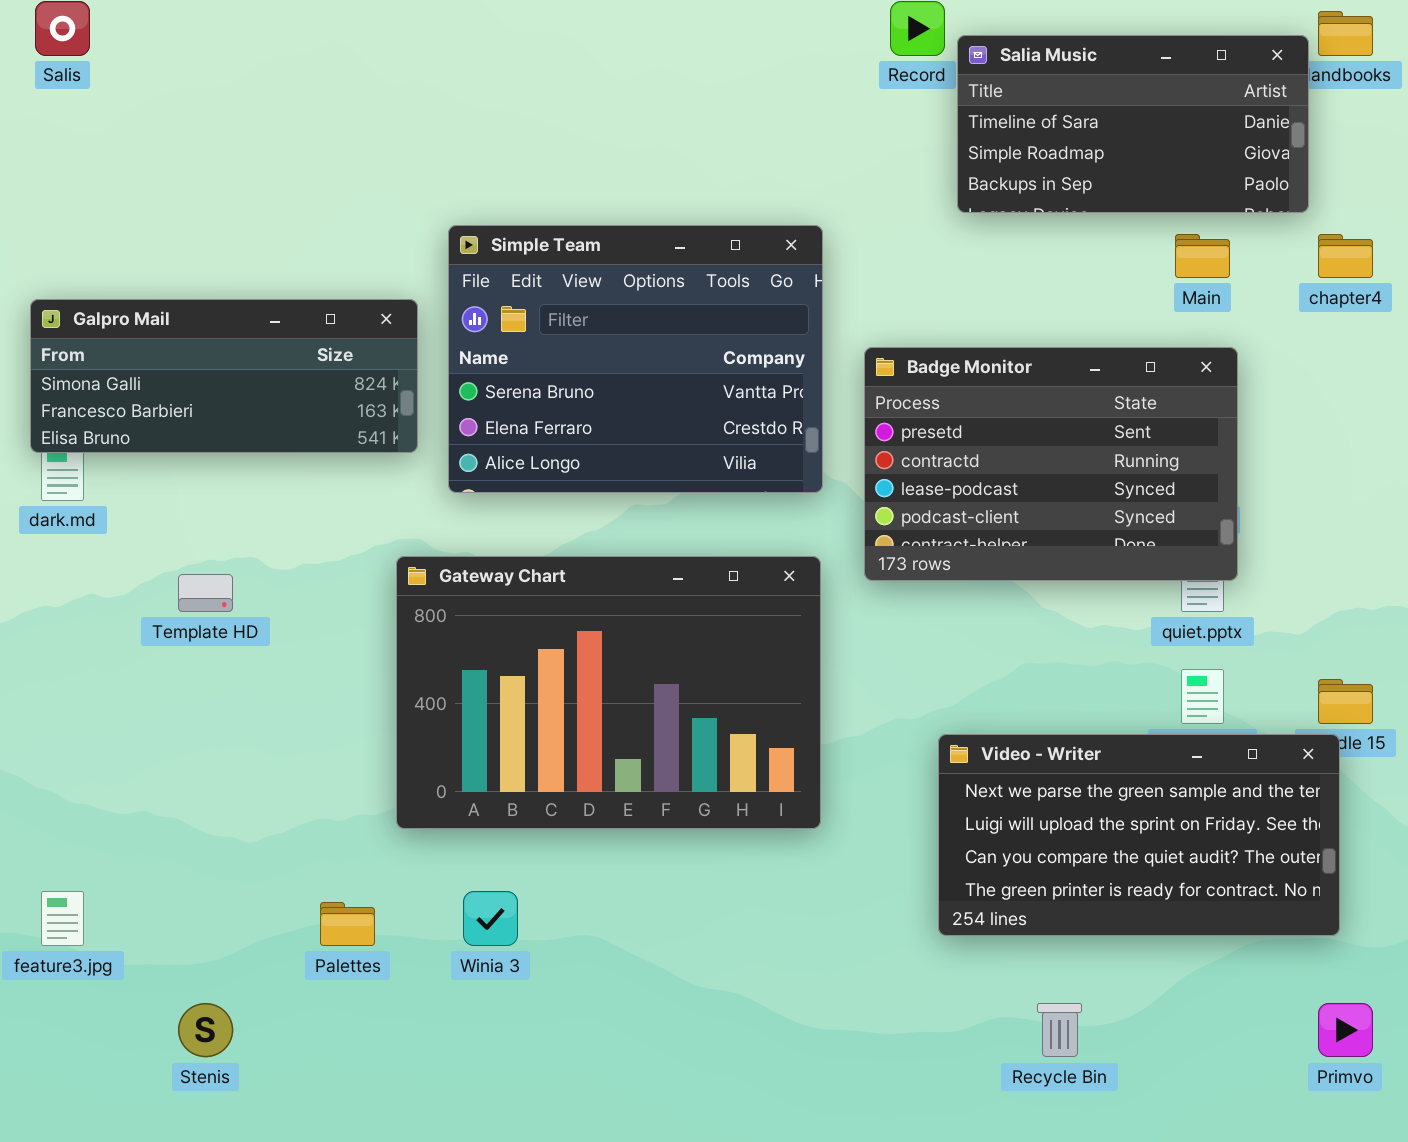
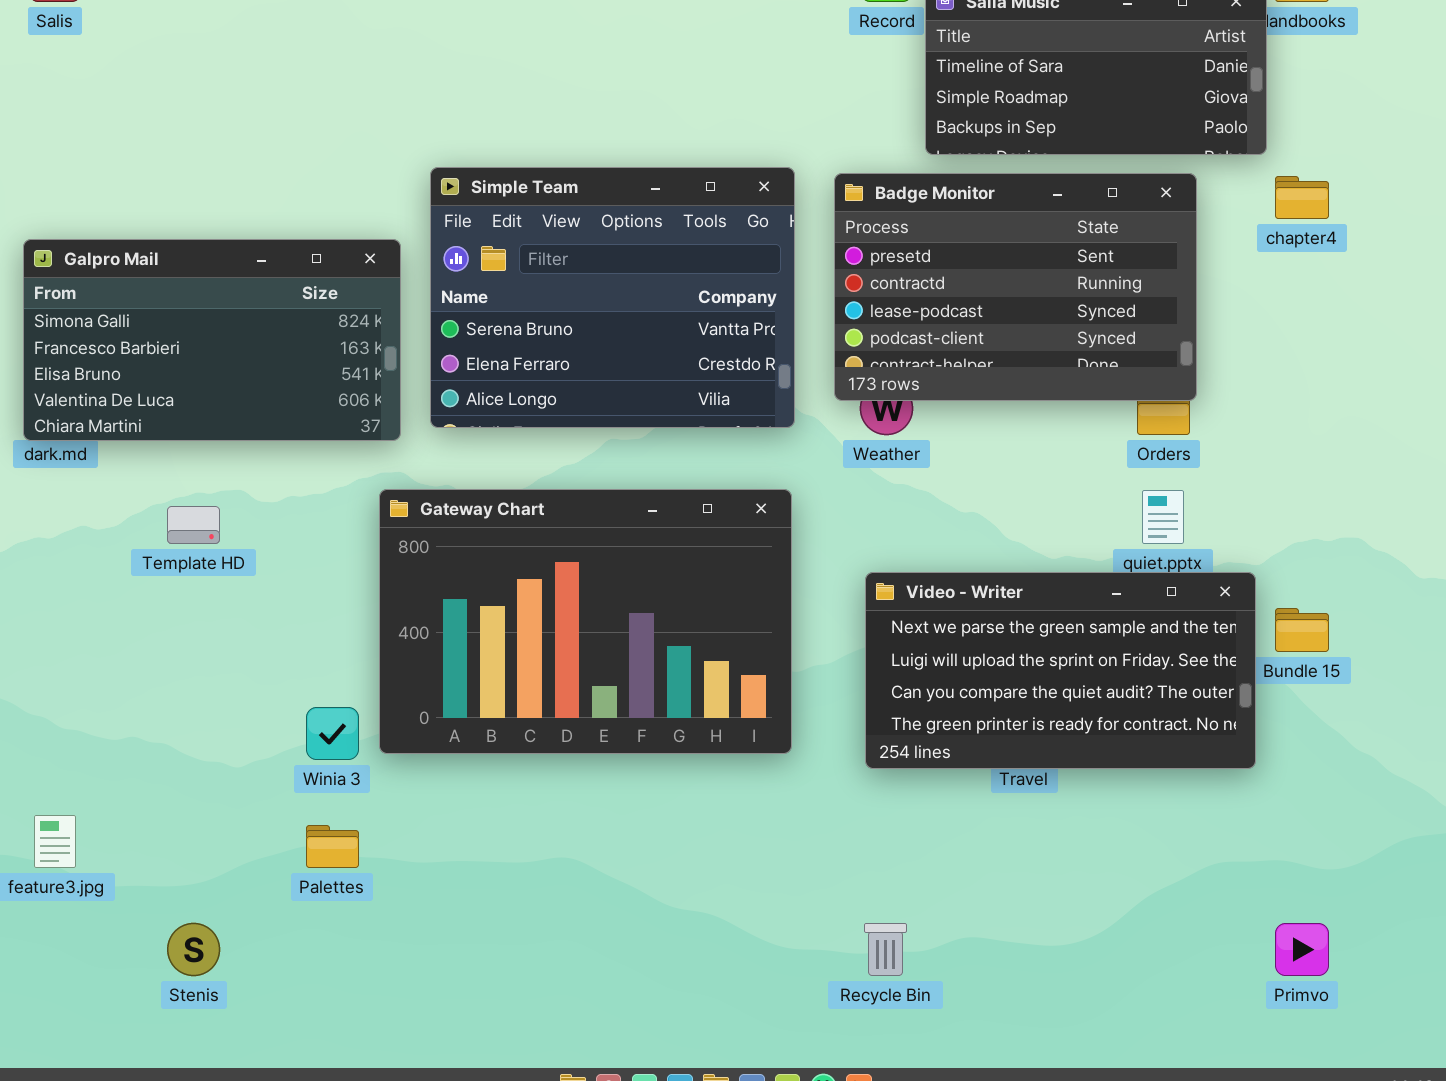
Galpro Mail: [30,299,418,453] -> [23,239,401,441], resized
Badge Monitor: [864,347,1238,581] -> [834,173,1197,401], moved
Video - Writer: [938,734,1340,936] -> [865,572,1256,769], moved
Winia 3: [463,891,518,946] -> [306,707,359,760], moved
Recycle Bin: [1037,1003,1082,1057] -> [864,923,907,976], moved

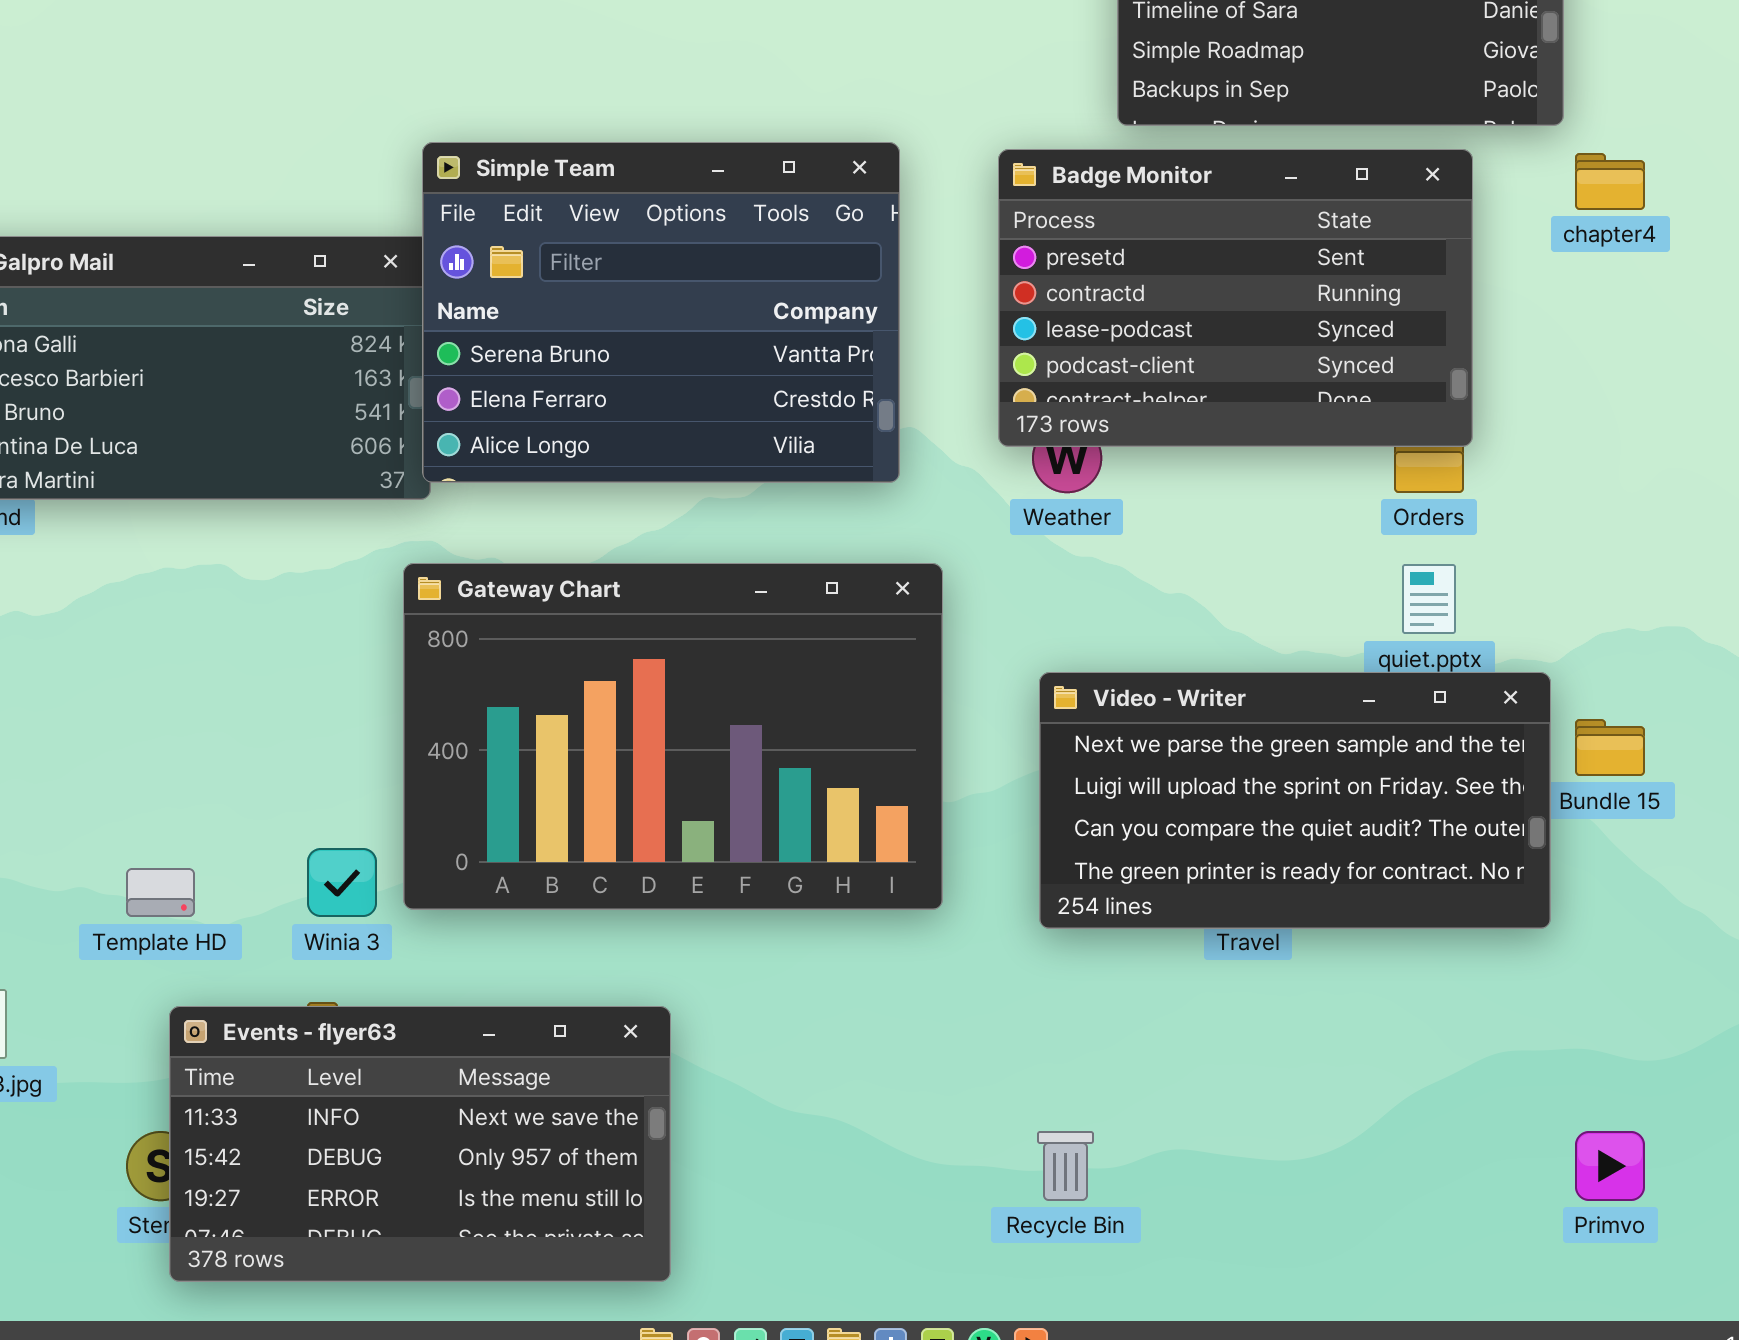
Simple Team: [430,167,795,428] -> [422,142,900,483], moved
Template HD: [167,506,220,544] -> [126,868,195,917], moved
Events - flyer63: none -> [169,1006,671,1282], opened

